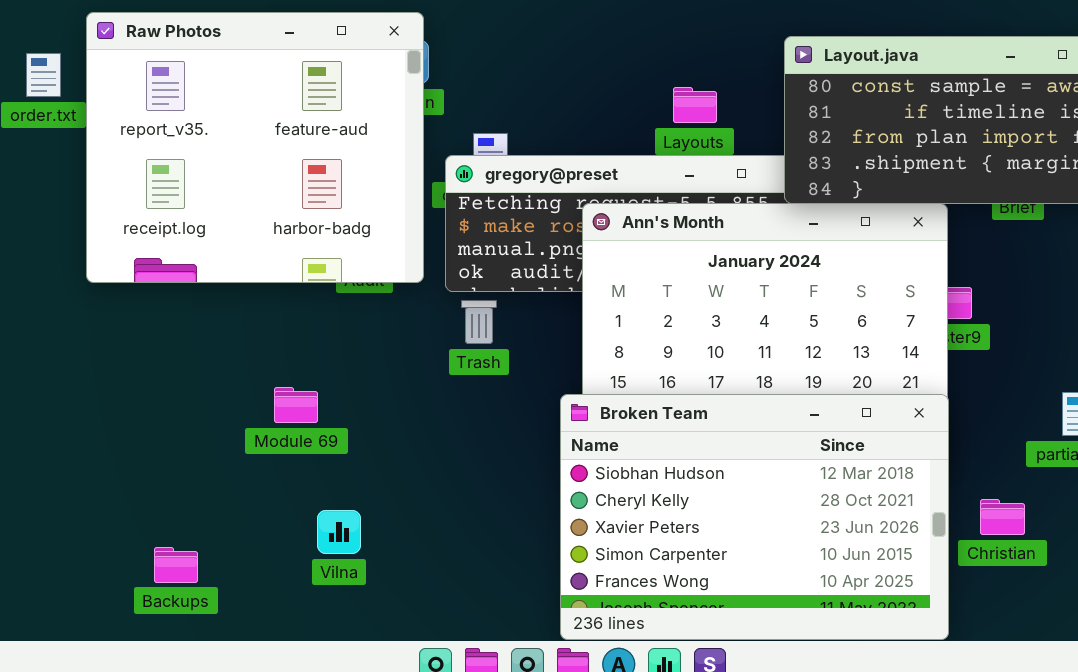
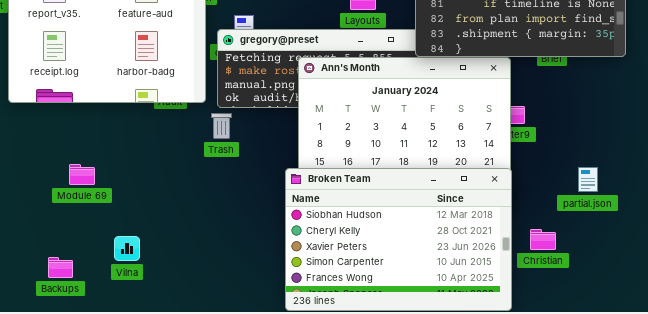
Trash: [461,300,497,344] -> [211,113,232,139], moved
Module 69: [274,387,318,423] -> [69,164,95,185], moved
Vilna: [317,510,361,554] -> [114,236,140,261], moved

